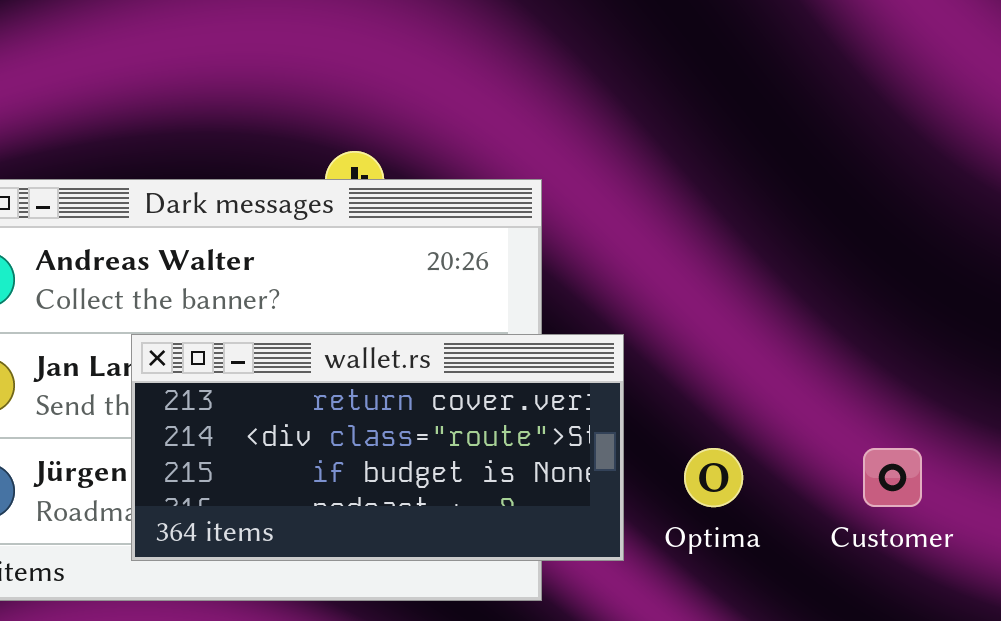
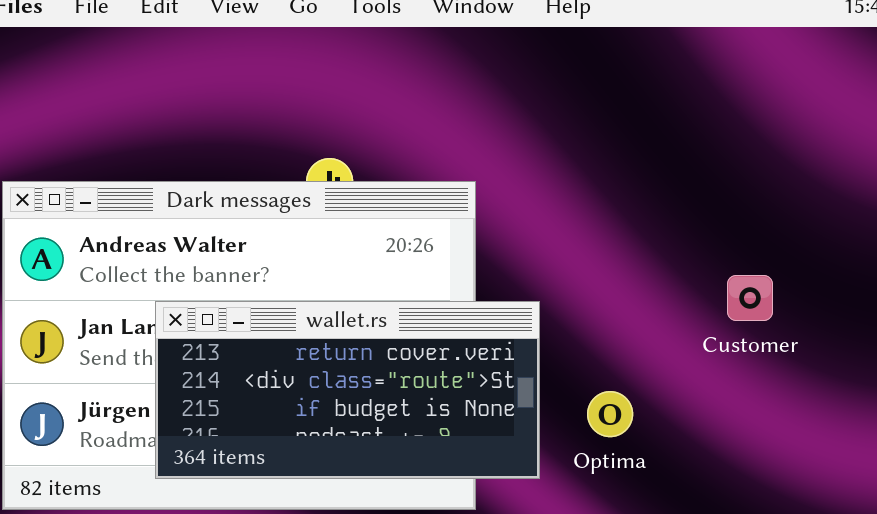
Customer: [863,448,922,507] -> [727,275,773,321], moved

